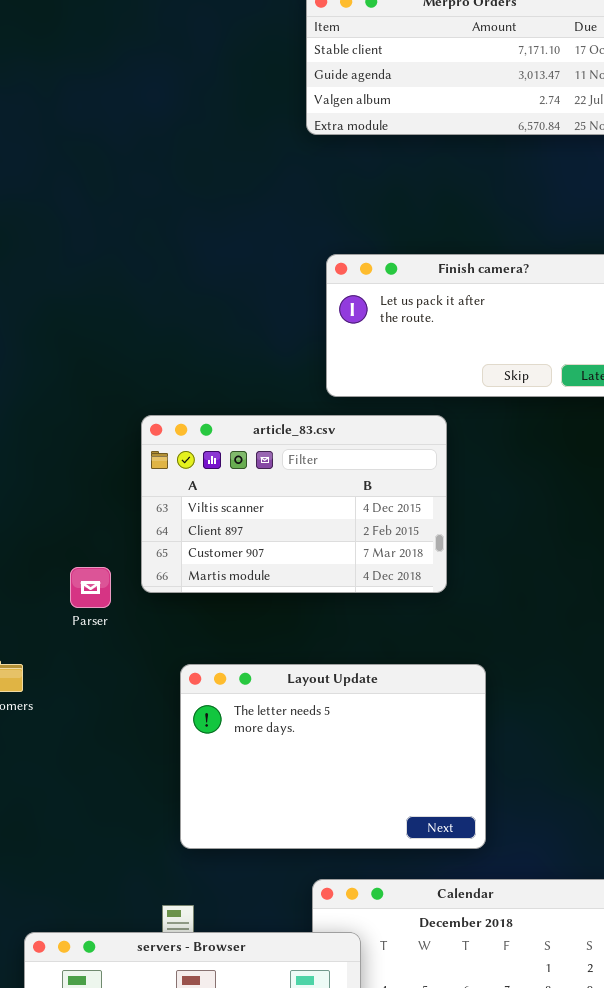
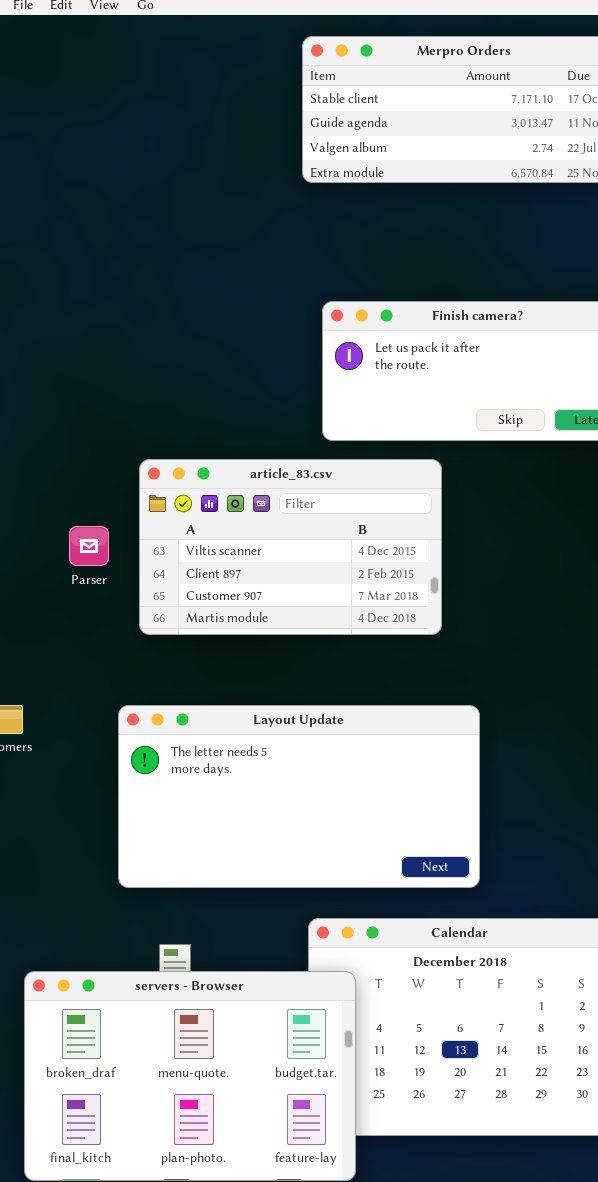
Parser: [70,567,111,608] -> [69,526,109,566], moved
Layout Update: [180,664,486,849] -> [118,705,480,888], resized

